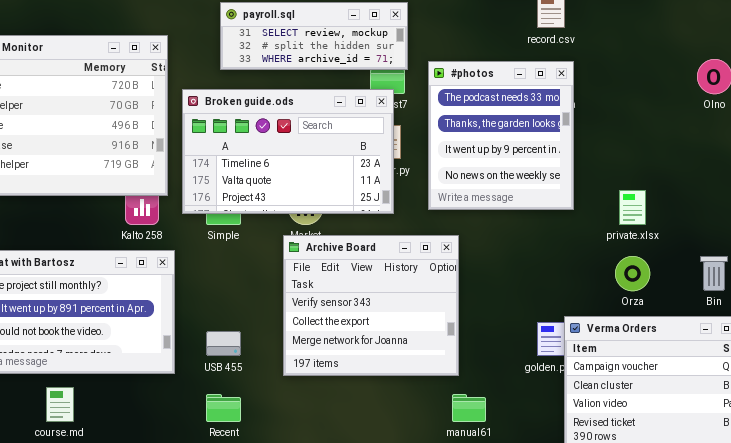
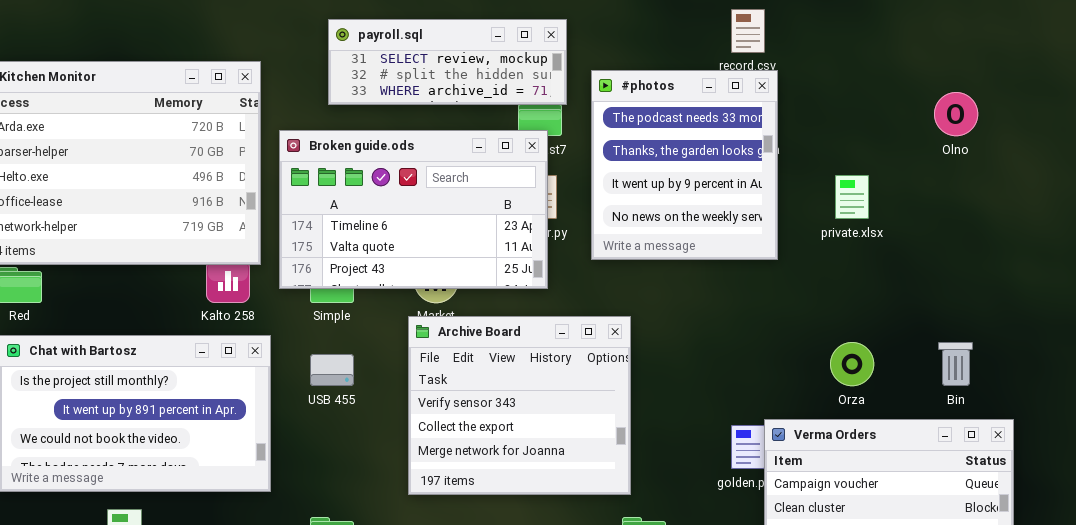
#photos: [428,61,574,210] -> [591,70,778,260], moved
private.xlsx: [619,190,646,225] -> [835,175,869,219], moved
USB 455: [206,331,241,356] -> [310,354,354,386], moved

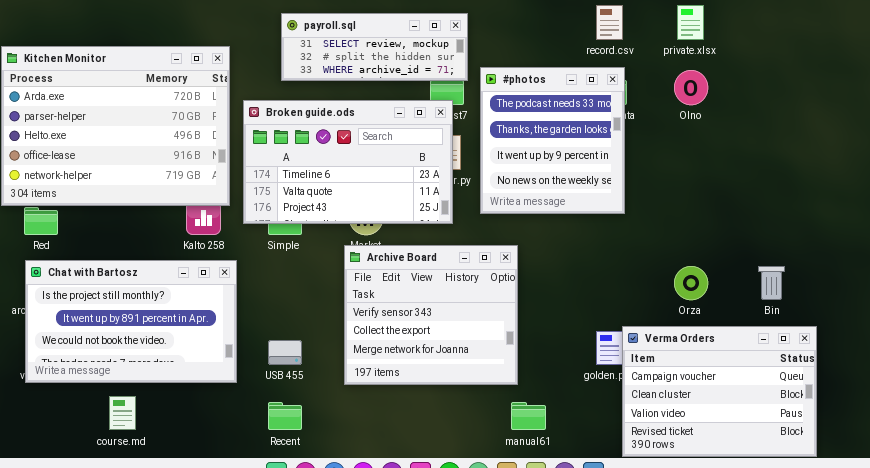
#photos: [591,70,778,260] -> [480,67,625,214], moved
Olno: [934,92,978,136] -> [674,70,708,105], moved
private.xlsx: [835,175,869,219] -> [677,5,704,40], moved
USB 455: [310,354,354,386] -> [268,340,302,365], moved

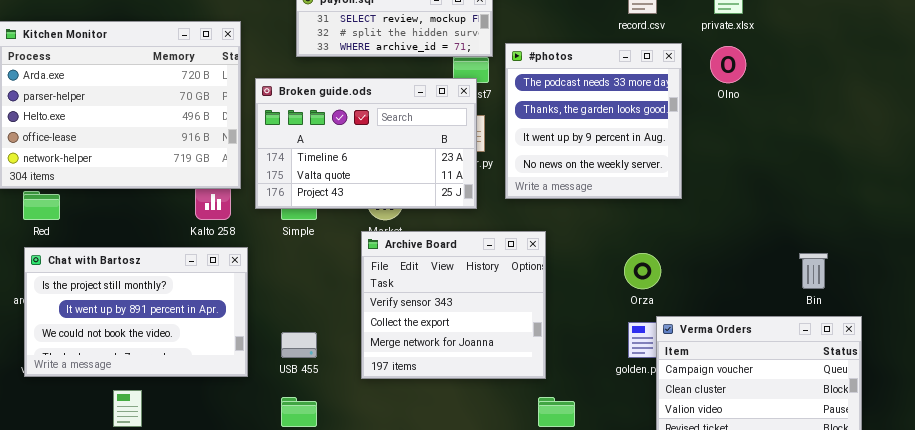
#photos: [480,67,625,214] -> [505,43,682,199], resized
Orza: [674,266,708,300] -> [624,253,661,289], moved

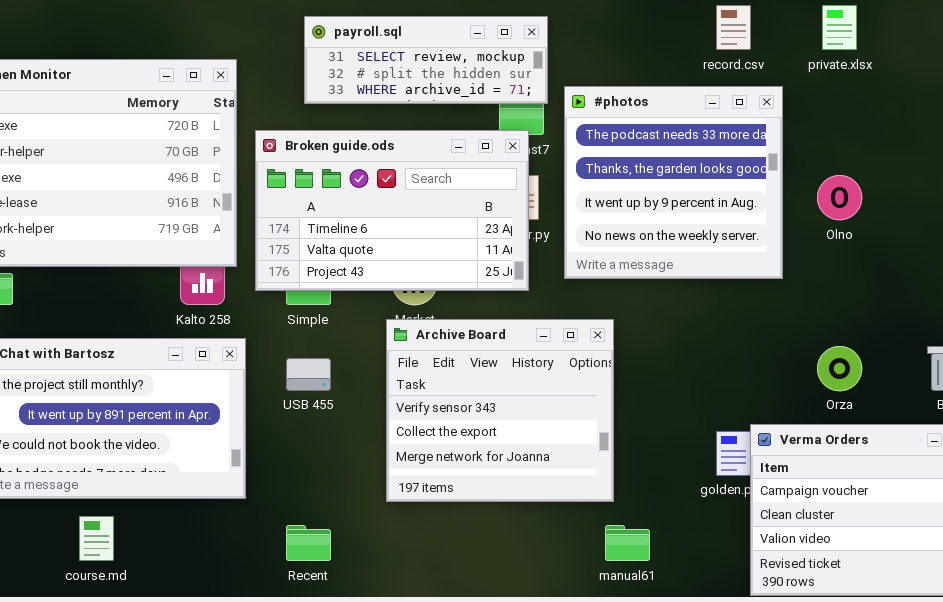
Olno: [710,46,746,83] -> [817,175,862,220], moved
Orza: [624,253,661,289] -> [817,346,862,391], moved
USB 455: [281,332,317,358] -> [286,358,331,391], moved

